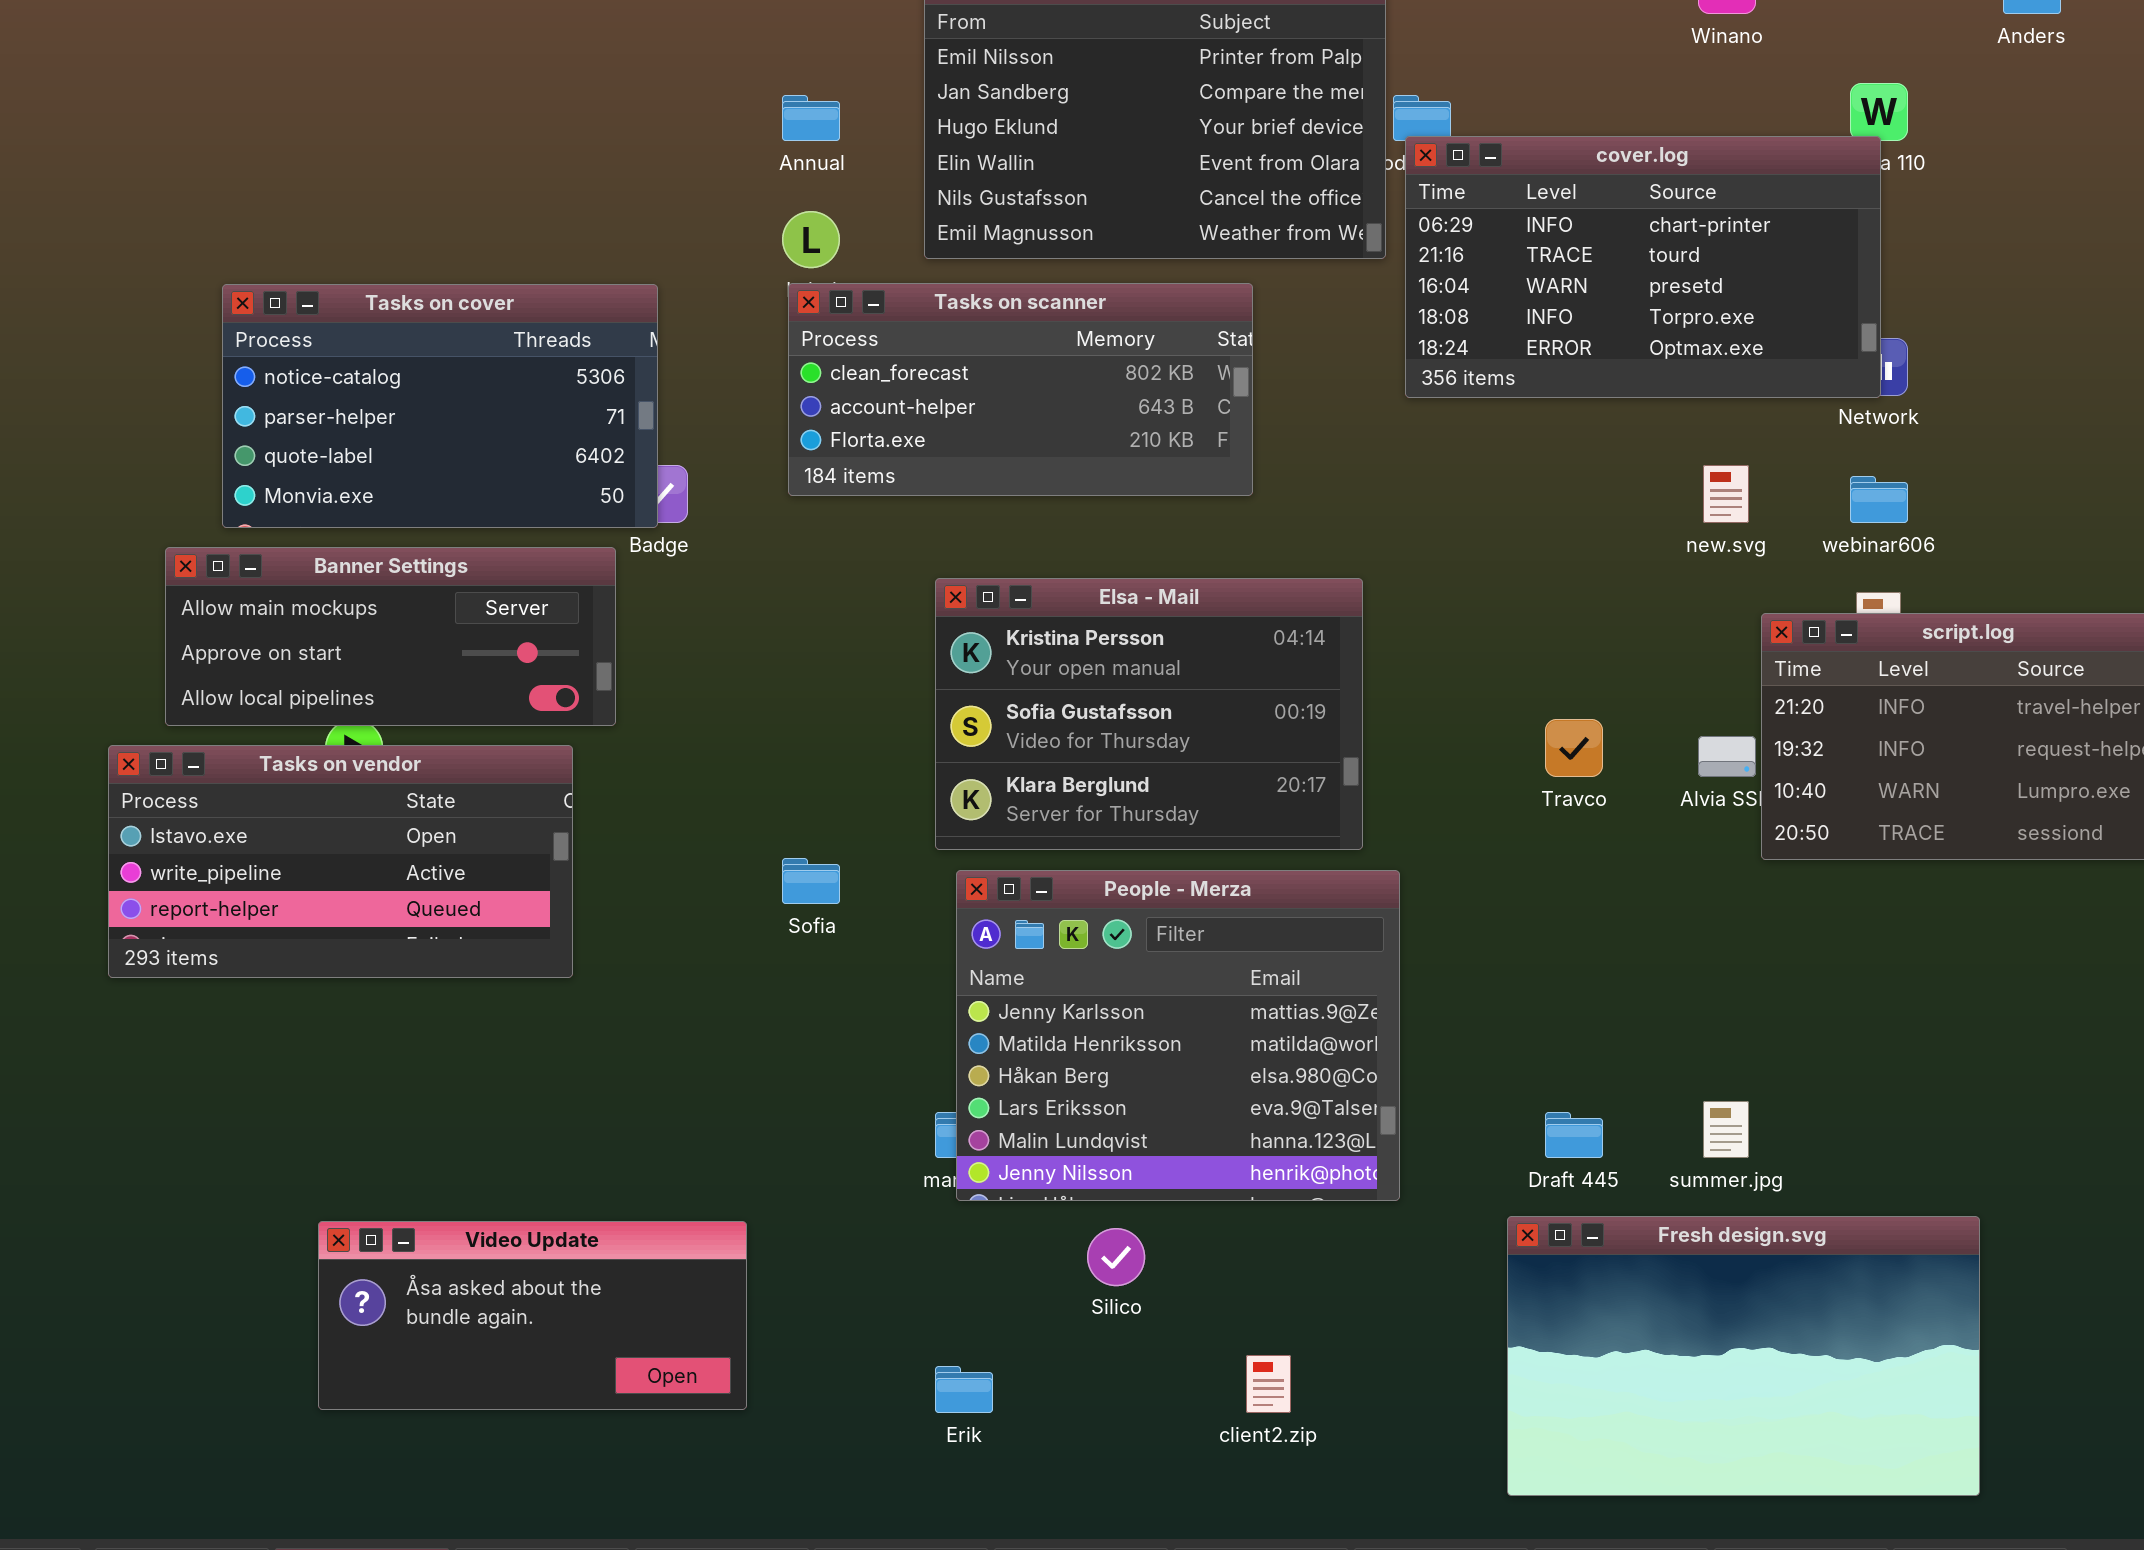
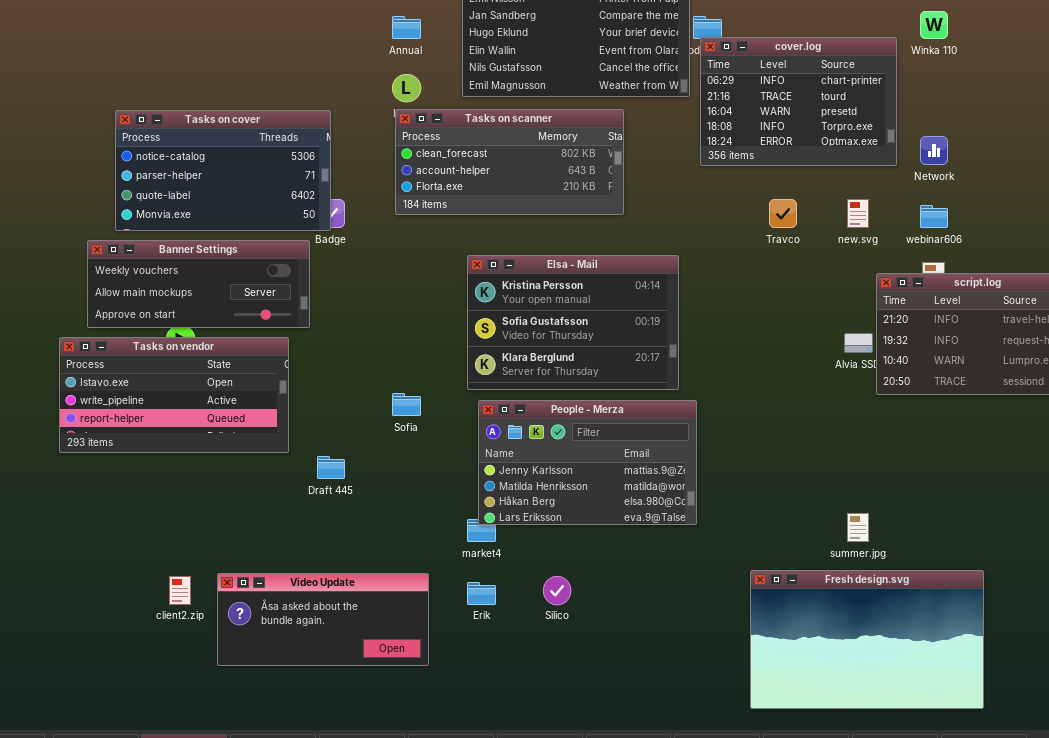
cover.log: [1405,136,1881,398] -> [700,37,897,166], resized
Banner Settings: [165,547,616,726] -> [87,240,310,328], scrolled up 1 row
Travco: [1545,719,1603,777] -> [769,199,797,228], moved
People - Merza: [956,870,1400,1201] -> [478,400,697,525], resized
Draft 445: [1545,1112,1603,1158] -> [317,456,345,479], moved
Video Update: [318,1221,747,1410] -> [217,573,429,666], moved
client2.zip: [1246,1355,1291,1413] -> [169,576,191,605], moved
Erik: [935,1366,993,1413] -> [467,582,496,605], moved

